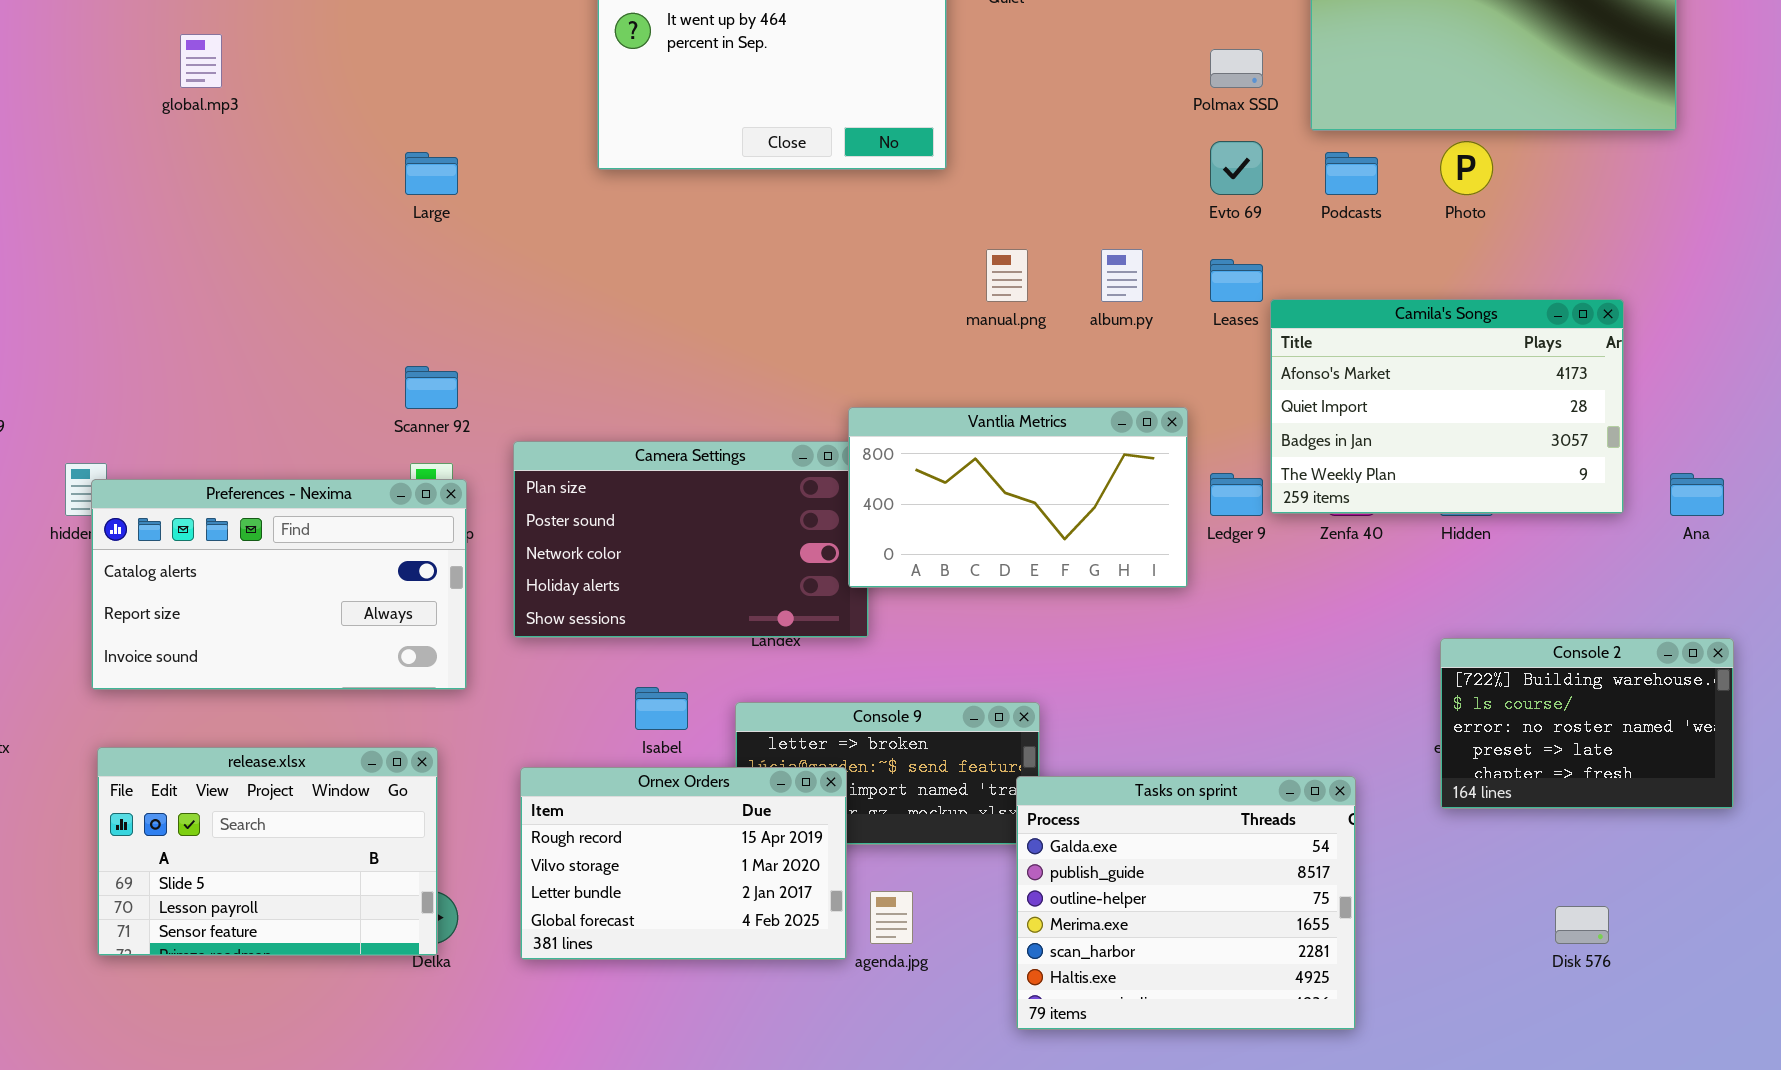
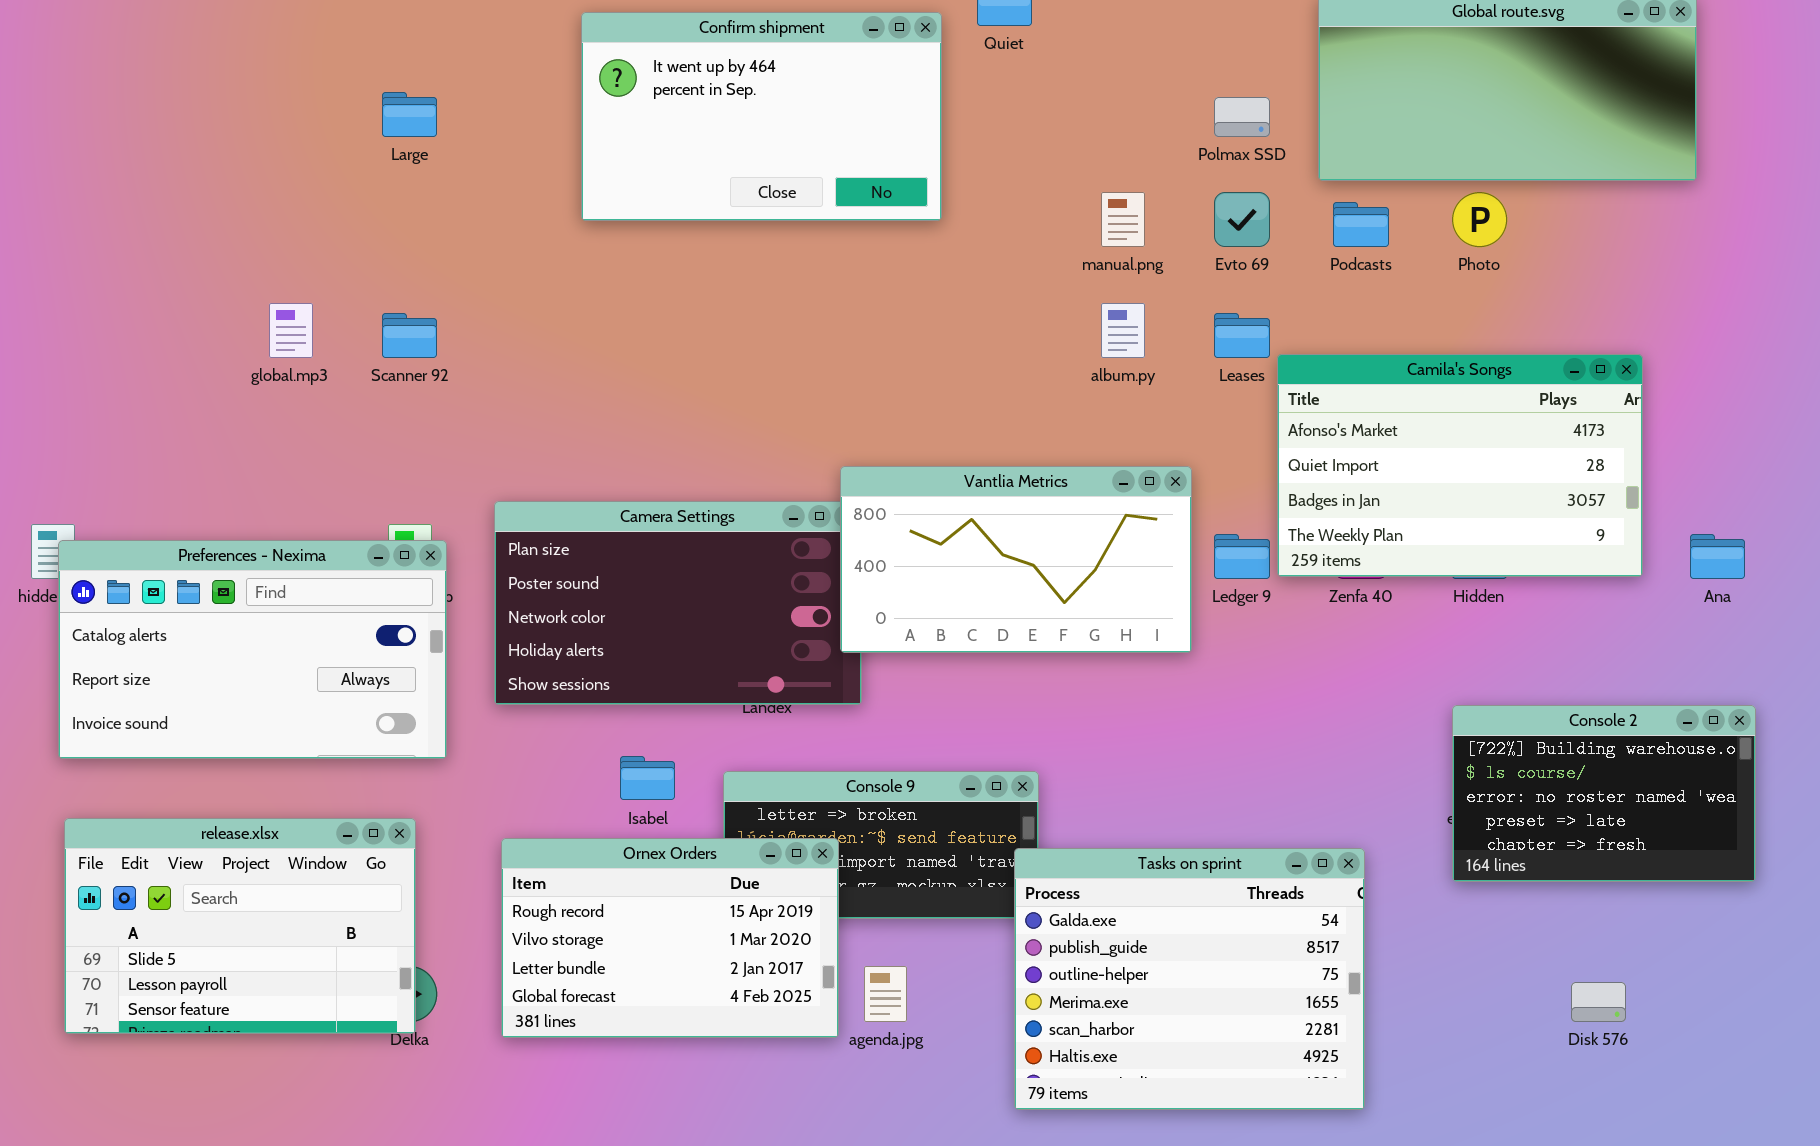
global.mp3: [180,34,222,88] -> [269,303,313,358], moved
Large: [405,152,458,195] -> [382,92,437,137], moved
manual.png: [986,249,1028,302] -> [1101,192,1145,247], moved
Scanner 92: [405,366,458,409] -> [382,313,437,358], moved

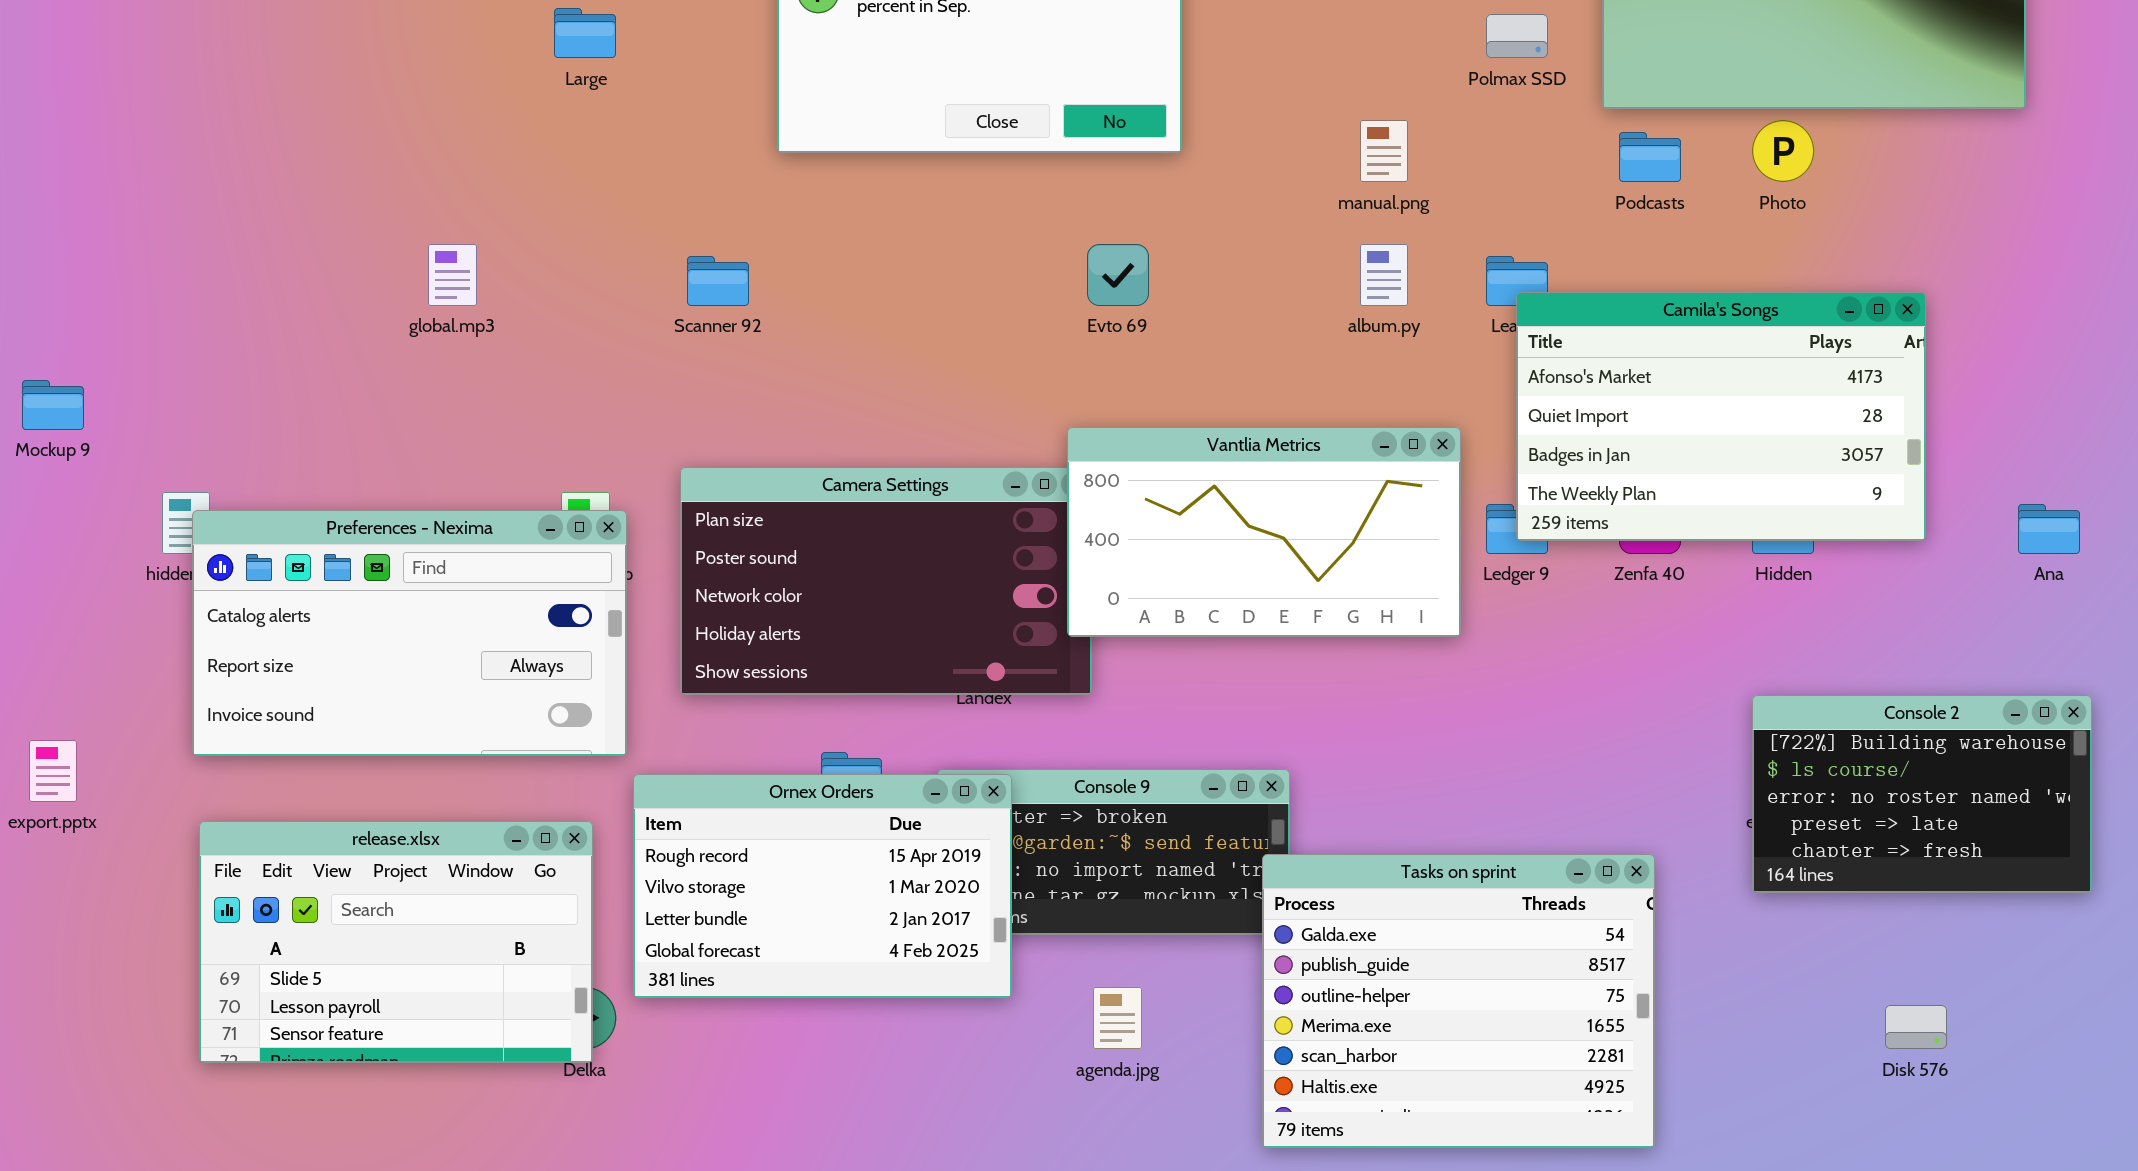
Evto 69: [1214,192,1270,247] -> [1087,244,1149,306], moved
Scanner 92: [382,313,437,358] -> [687,256,749,306], moved
Camila's Songs: [1277,354,1643,577] -> [1516,292,1926,541], moved
Ornex Orders: [501,838,839,1038] -> [633,774,1012,998], moved

